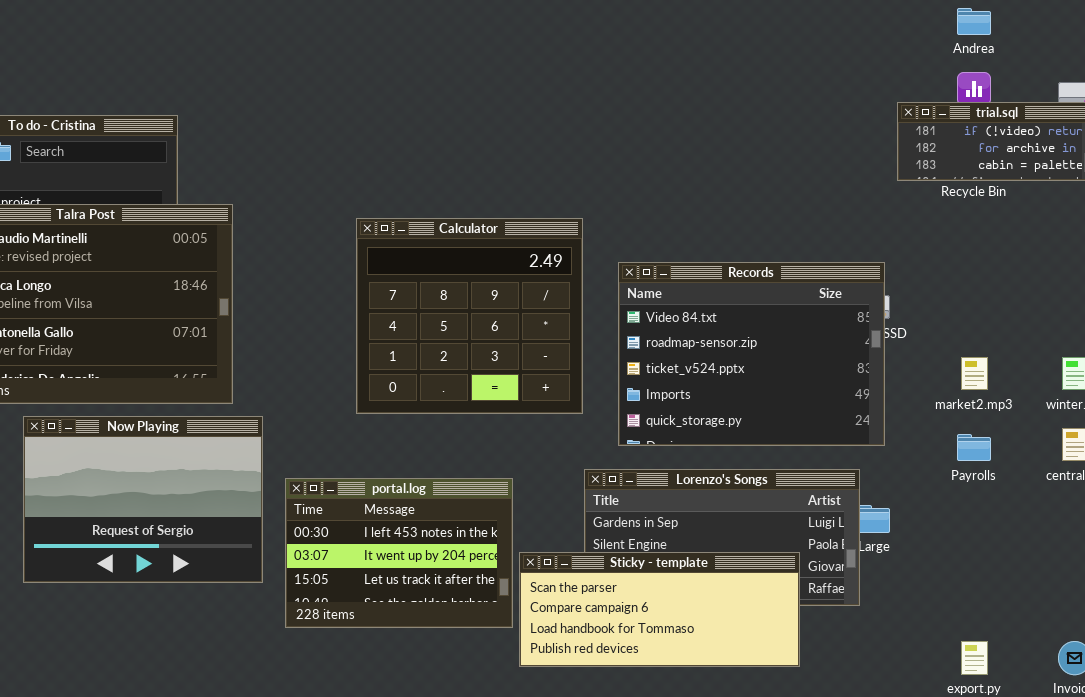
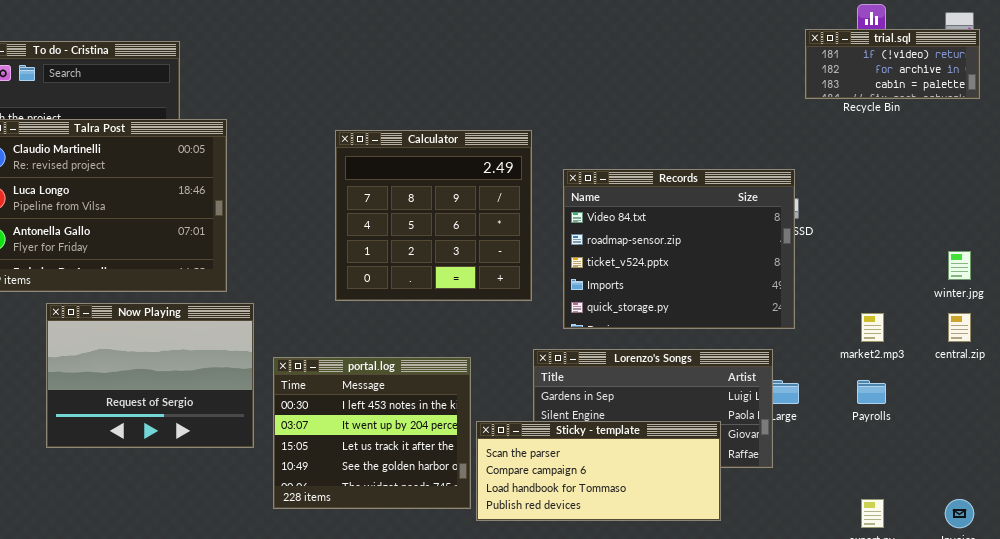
market2.mp3: [961,357,988,390] -> [861,313,884,342], moved
Payrolls: [957,434,991,461] -> [857,380,886,404], moved
portal.log: [285,478,513,628] -> [273,357,471,509], resized

